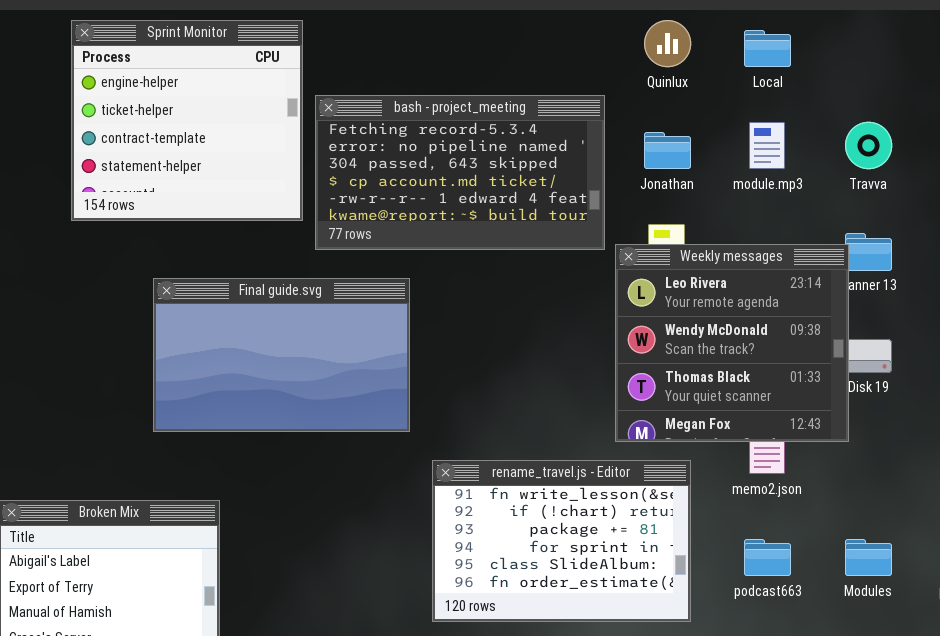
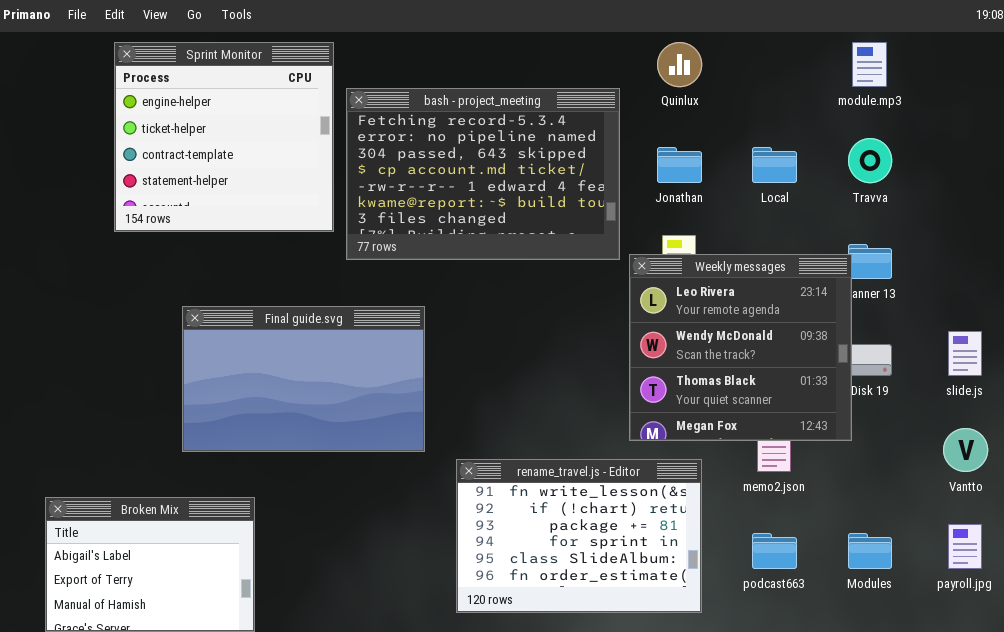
Local: [744,30,791,67] -> [752,147,797,183], moved
bash - project_meeting: [315,95,605,250] -> [346,88,620,260], resized
module.mp3: [749,122,785,169] -> [852,42,887,87], moved
Final guide.svg: [153,278,410,432] -> [182,306,425,452], moved

